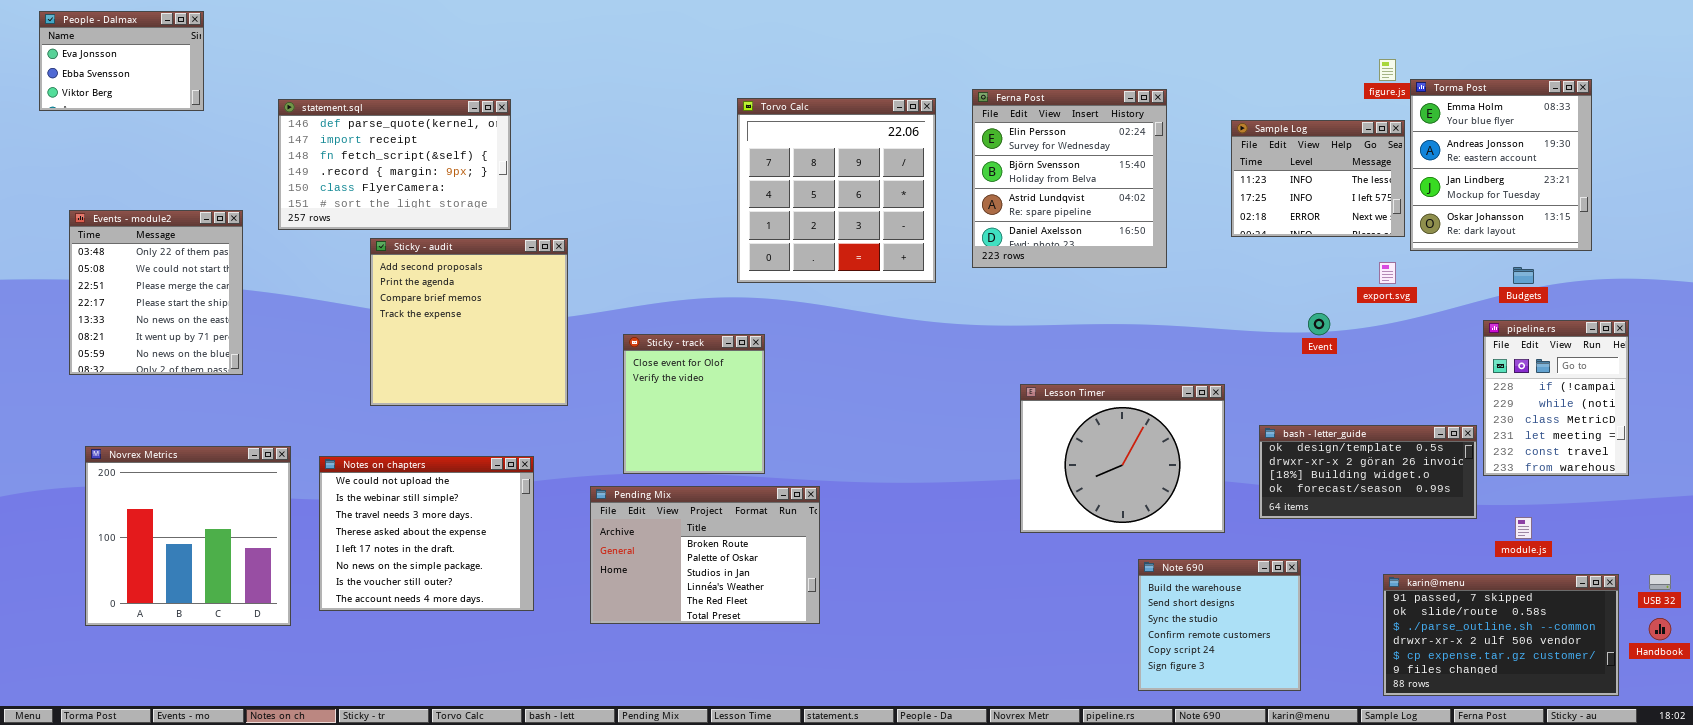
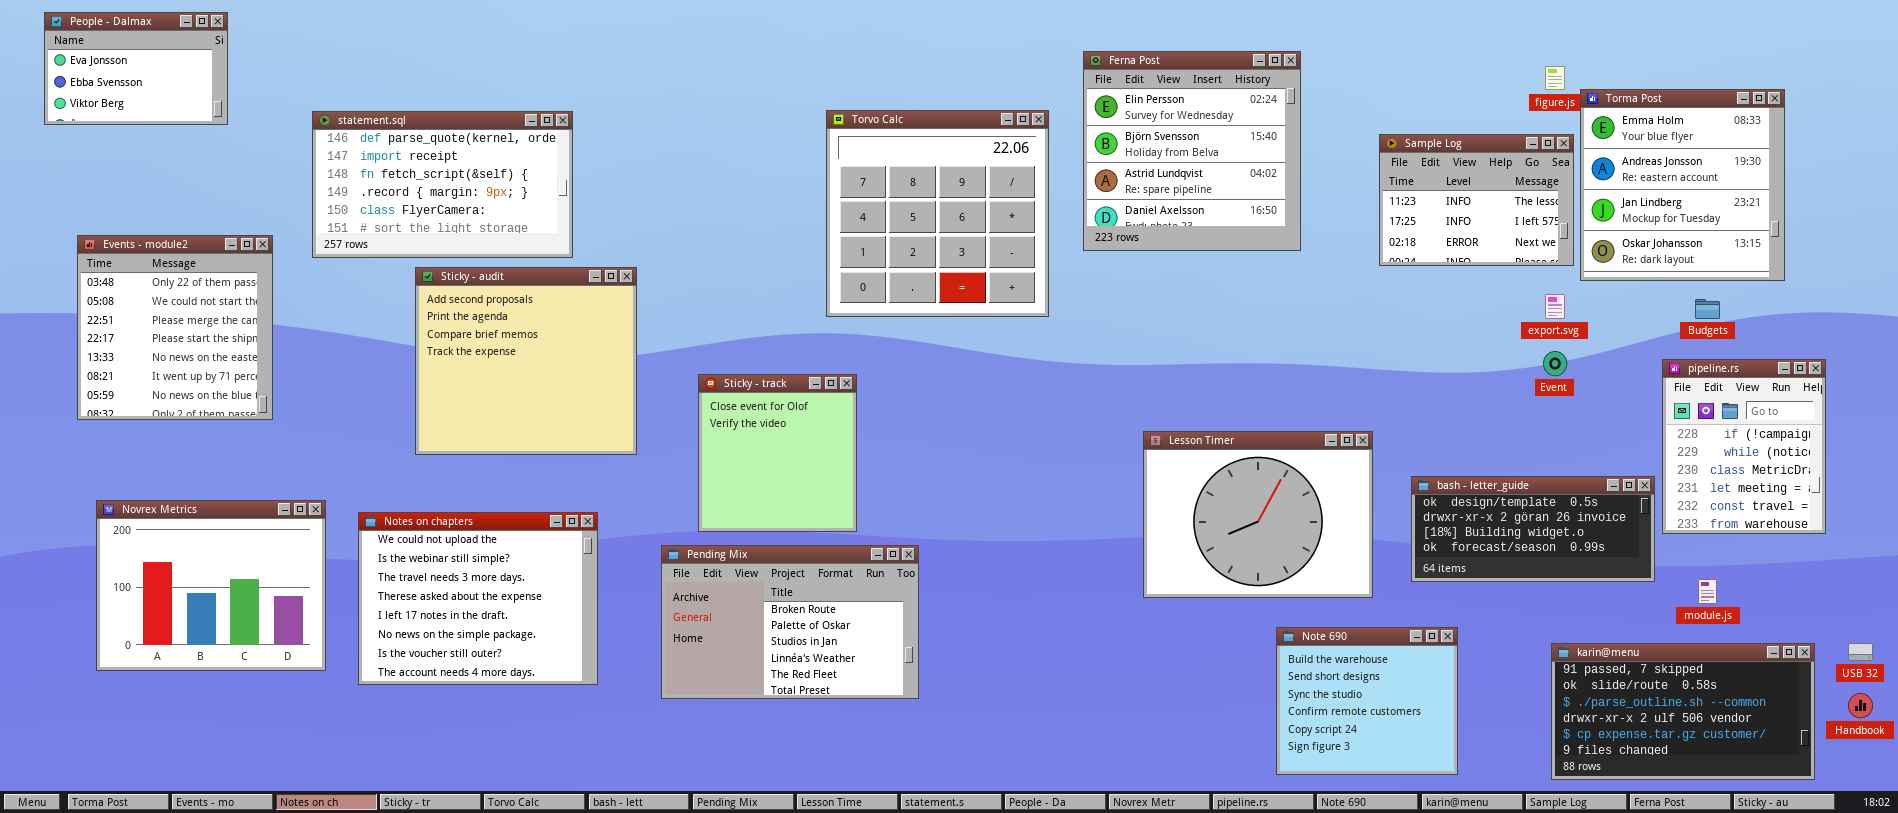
Ferna Post: [972,89,1167,268] -> [1083,51,1301,251], moved
Event: [1308,313,1330,335] -> [1543,351,1567,376], moved
Novrex Metrics: [85,446,291,626] -> [96,500,326,671], resized

